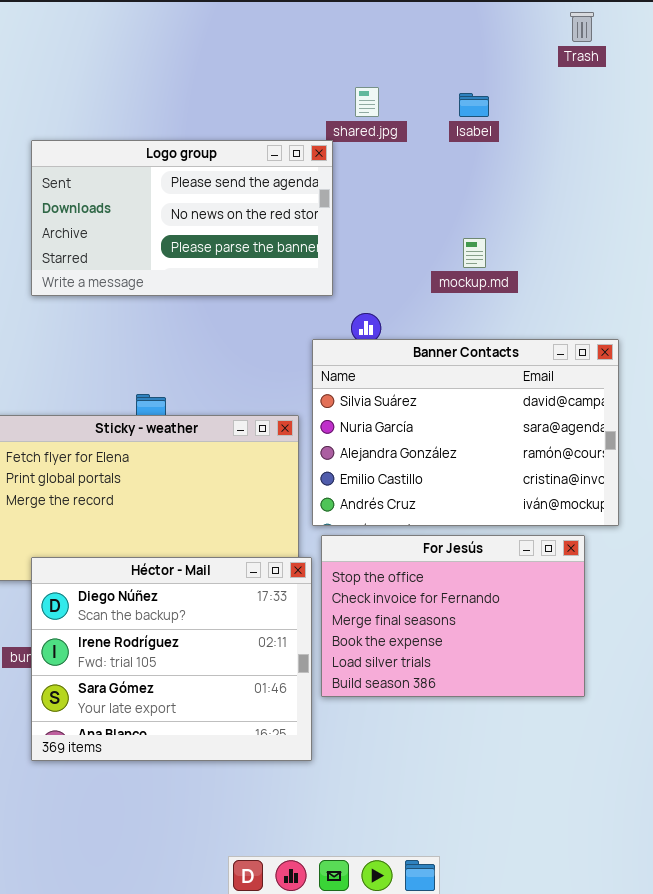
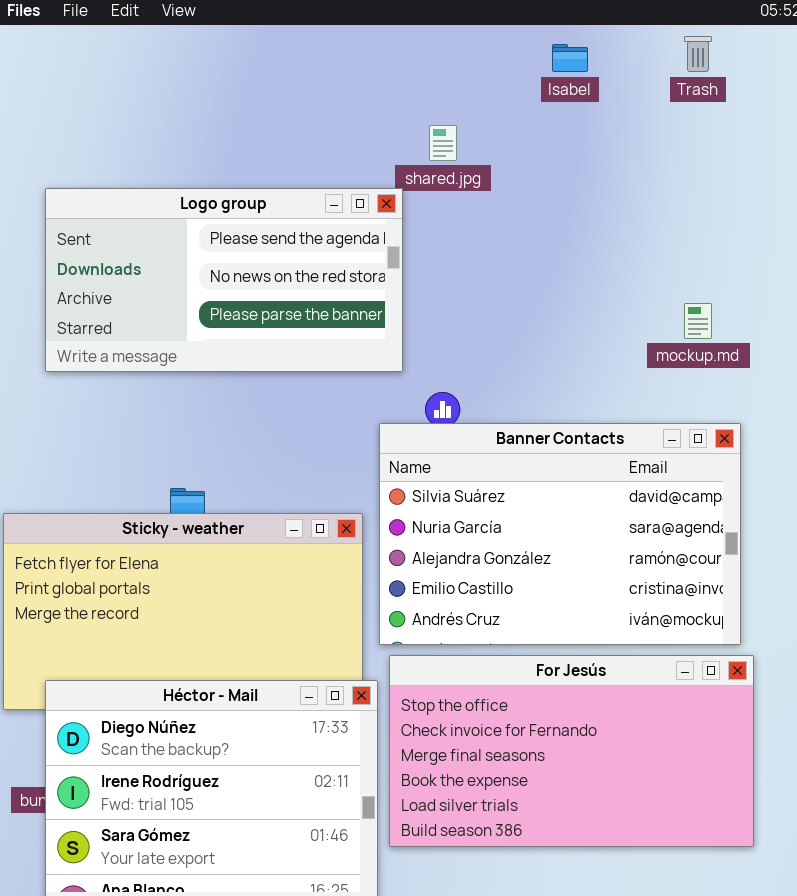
Isabel: [459,93,489,117] -> [552,44,588,72], moved
mockup.md: [463,238,486,268] -> [684,303,712,339], moved
For Jesús: [321,535,585,697] -> [389,655,754,847], resized

